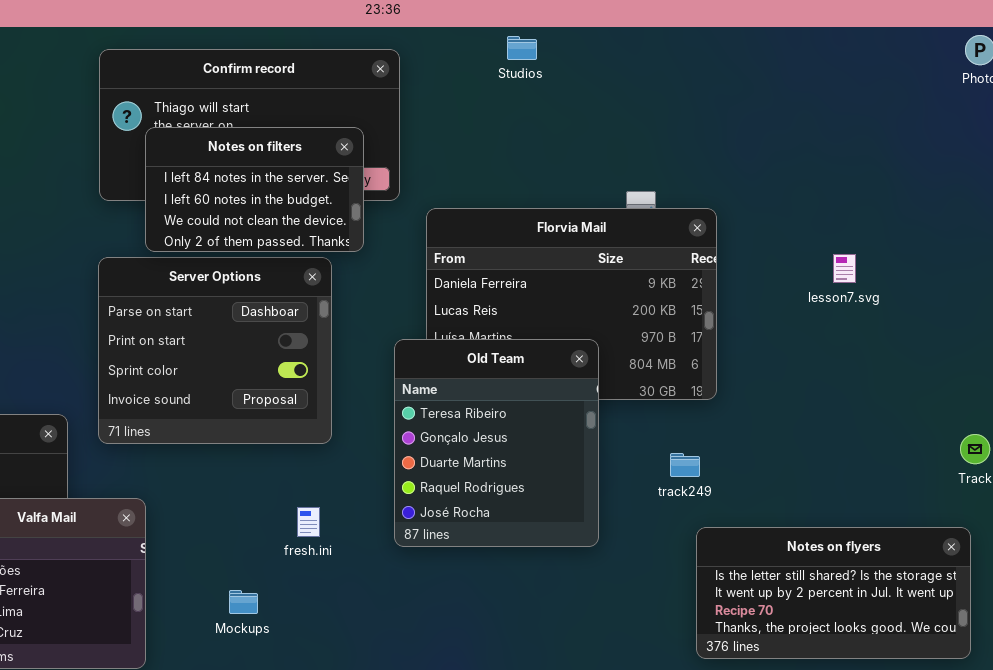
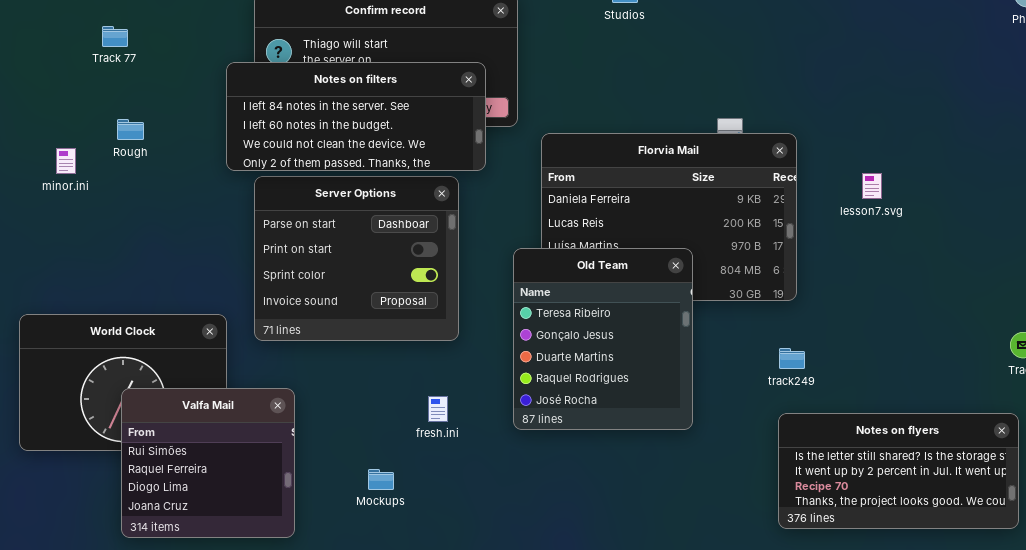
Notes on filters: [145,127,364,252] -> [226,62,486,171], resized
lesson7.svg: [833,254,856,283] -> [862,173,882,199], moved
track249: [670,453,700,477] -> [779,348,805,369], moved

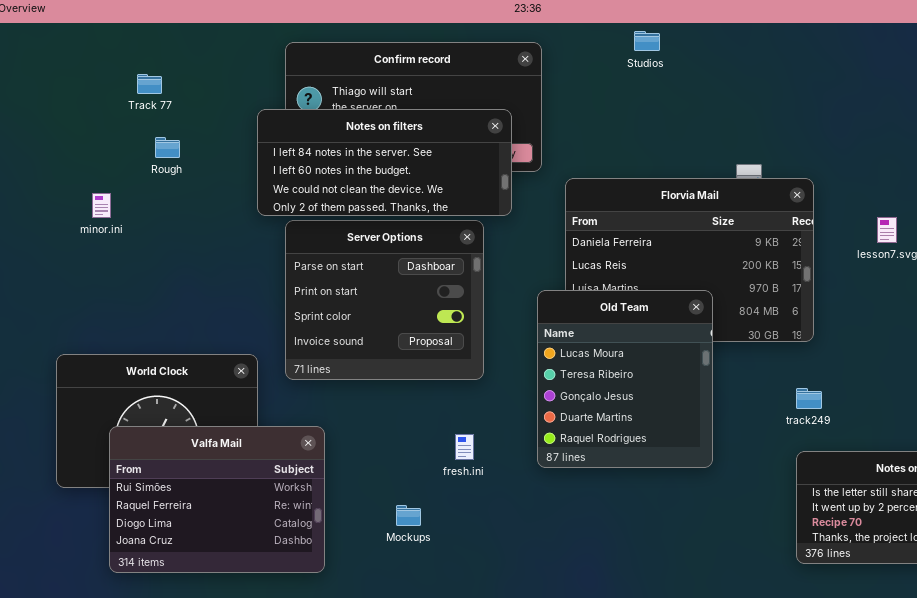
Rough: [117,119,144,140] -> [155,137,180,158], moved
Old Team: [513,248,693,430] -> [537,290,713,468], scrolled up 1 row
Valfa Mail: [121,388,295,538] -> [109,426,325,573], resized

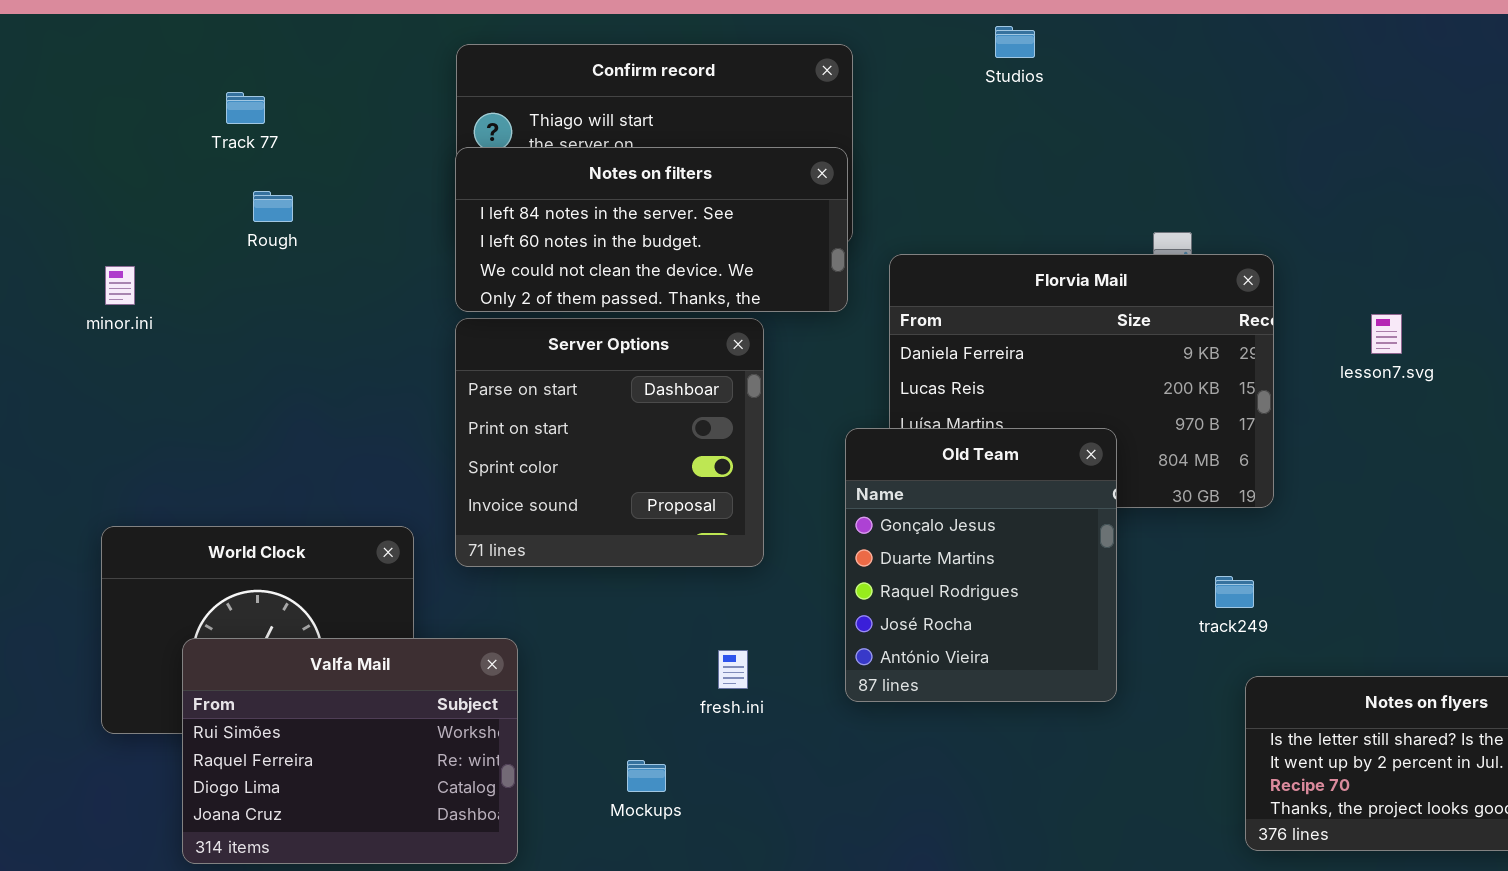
Notes on filters: [257,109,512,216] -> [455,147,848,312], moved
minor.ini: [92,193,111,218] -> [105,266,135,305], moved
Old Team: [537,290,713,468] -> [845,428,1117,702], scrolled down 2 rows
track249: [796,388,822,409] -> [1215,576,1254,608], moved

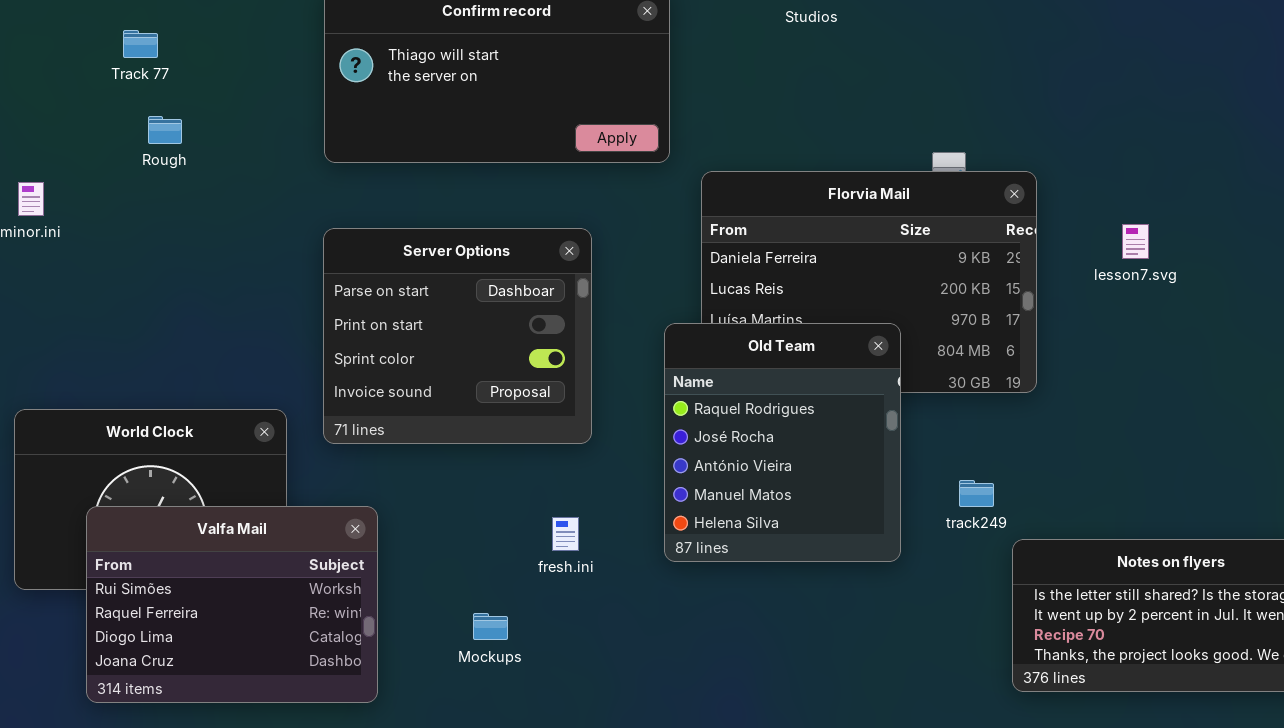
Notes on filters: [455,147,848,312] -> none, closed
Old Team: [845,428,1117,702] -> [664,323,901,562], scrolled down 2 rows
track249: [1215,576,1254,608] -> [959,480,994,507], moved

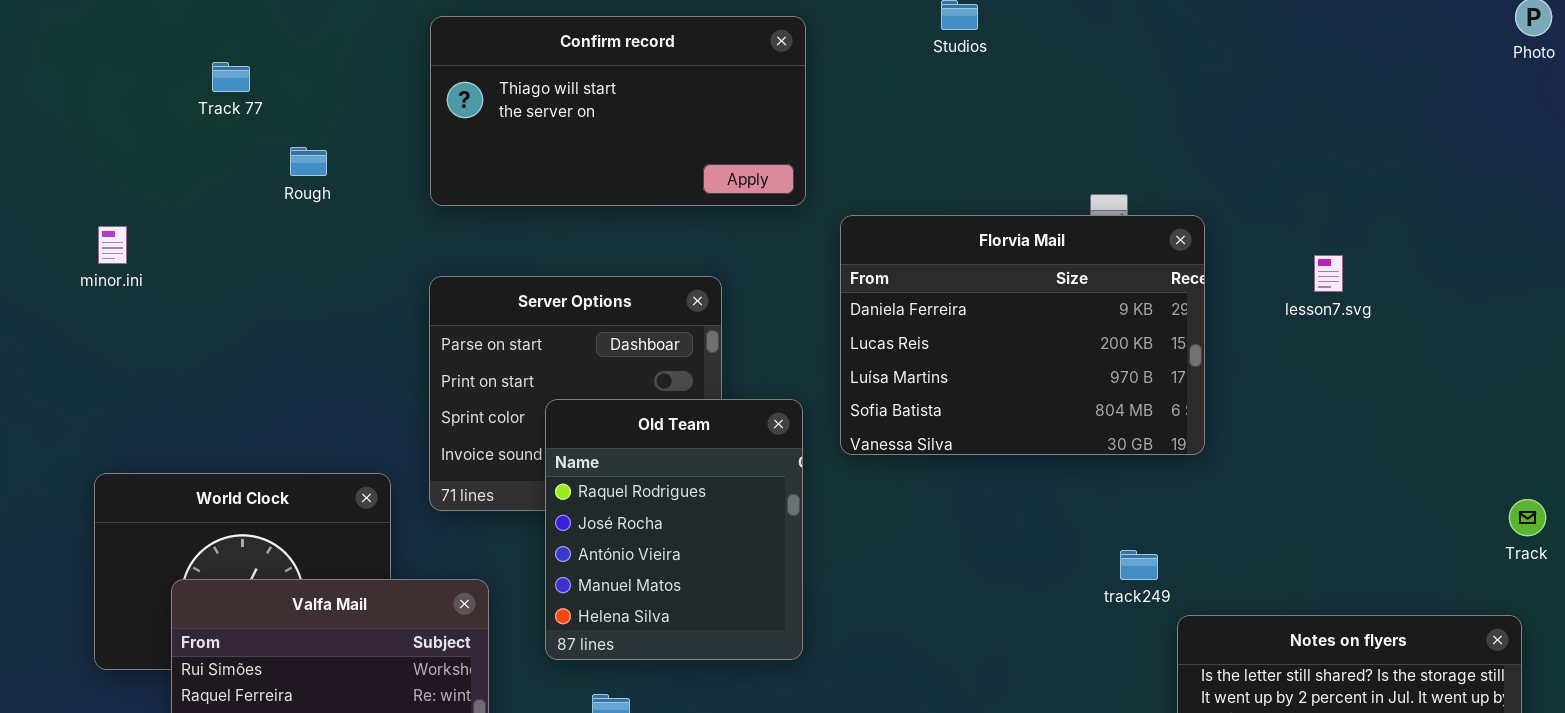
Rough: [148,116,182,144] -> [290,147,327,176], moved
lesson7.svg: [1122,224,1149,259] -> [1314,255,1343,292], moved
Old Team: [664,323,901,562] -> [545,399,803,660], moved

